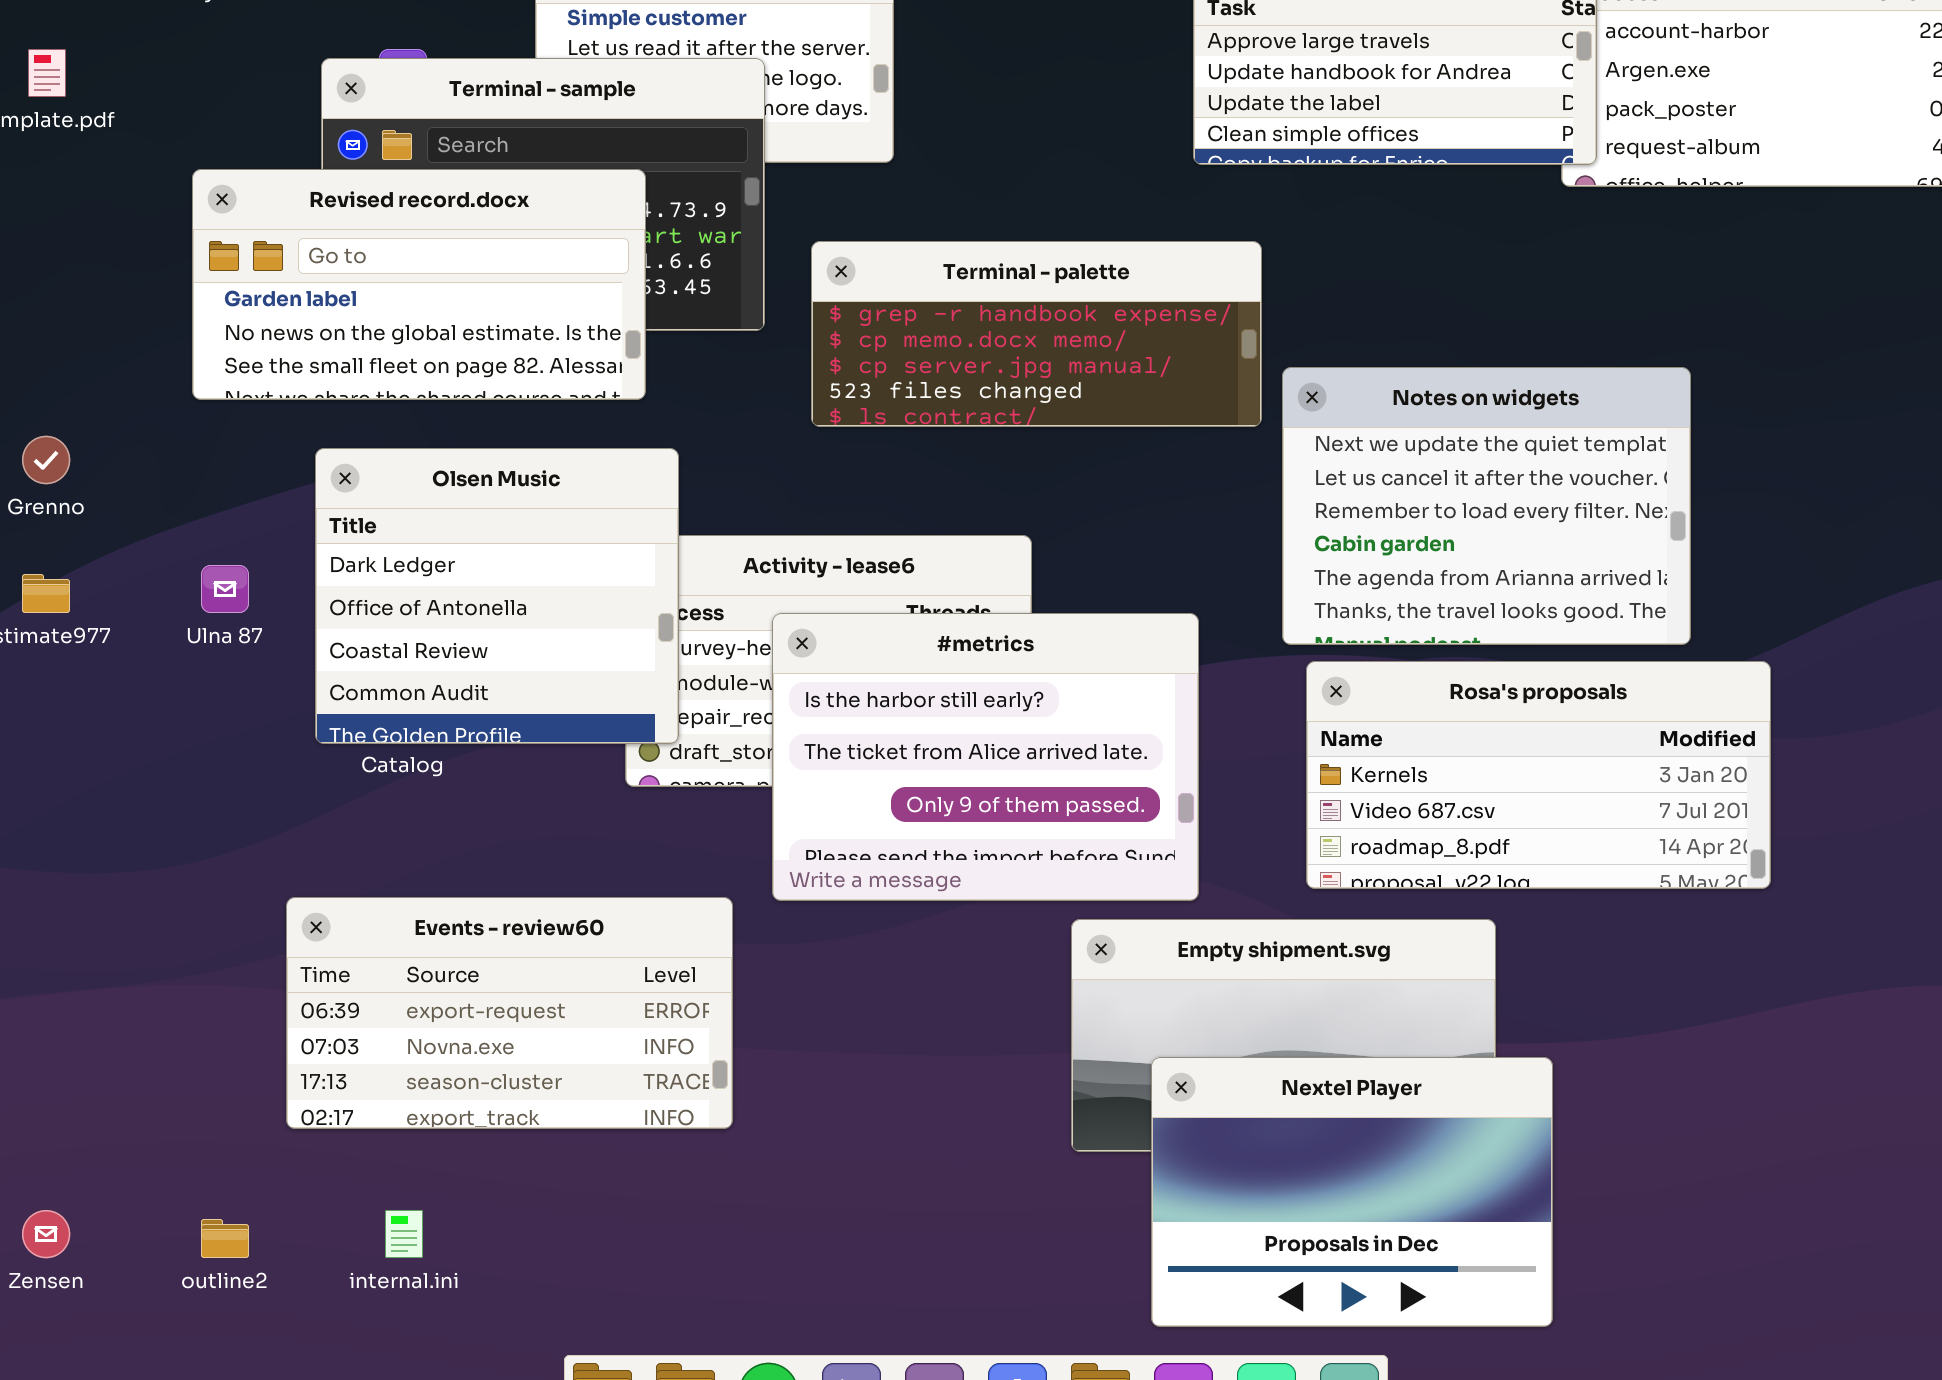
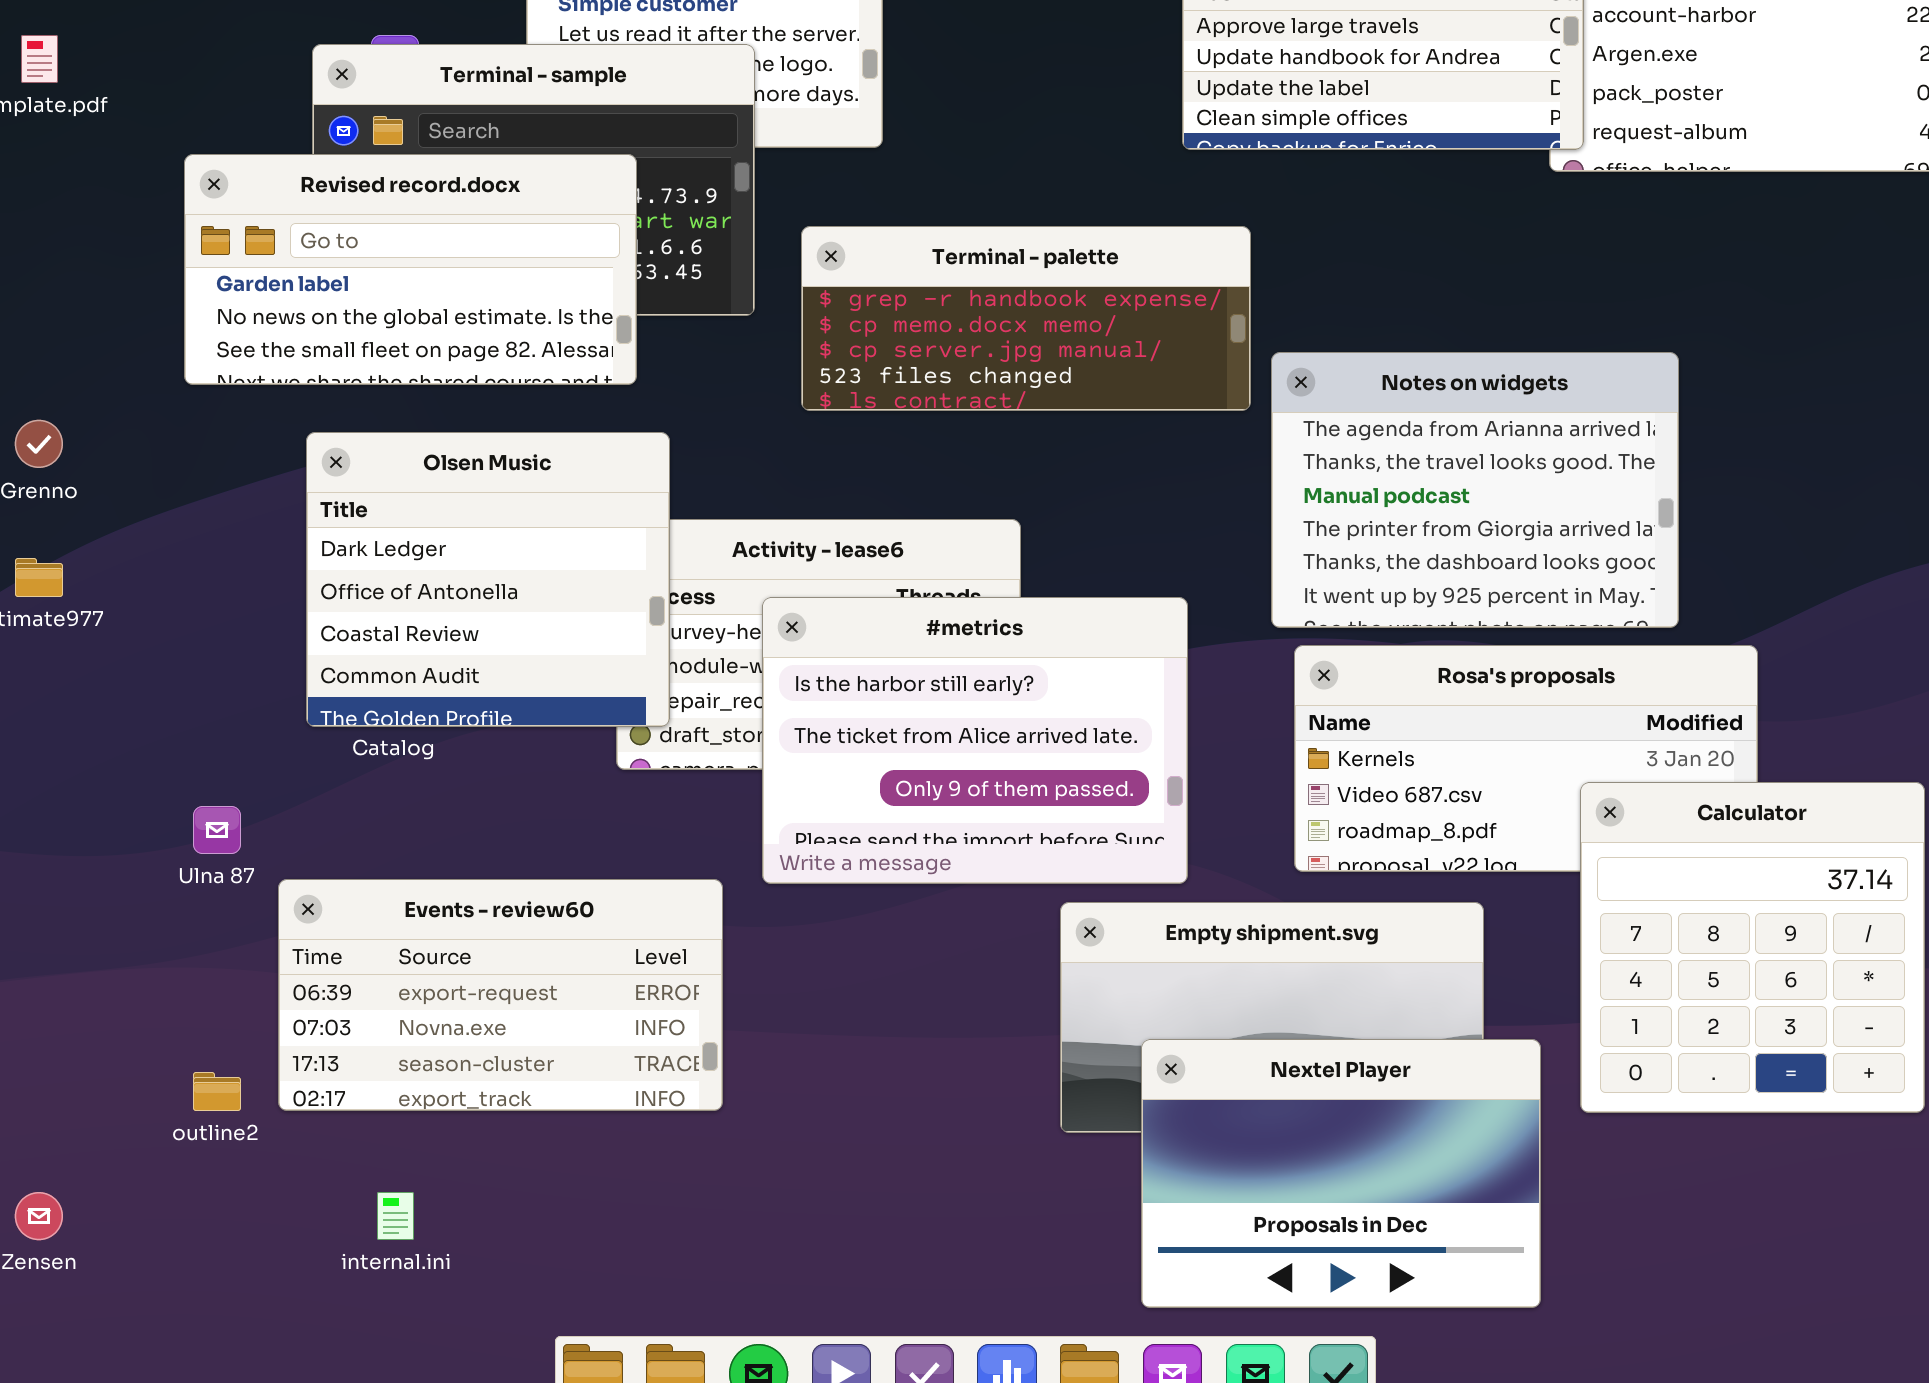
Notes on widgets: [1282,367,1691,645] -> [1271,352,1679,628], scrolled down 4 rows
Ulna 87: [201,565,249,613] -> [193,806,241,854], moved
Calculator: none -> [1580,782,1925,1113], opened
outline2: [201,1219,249,1258] -> [193,1072,241,1111], moved

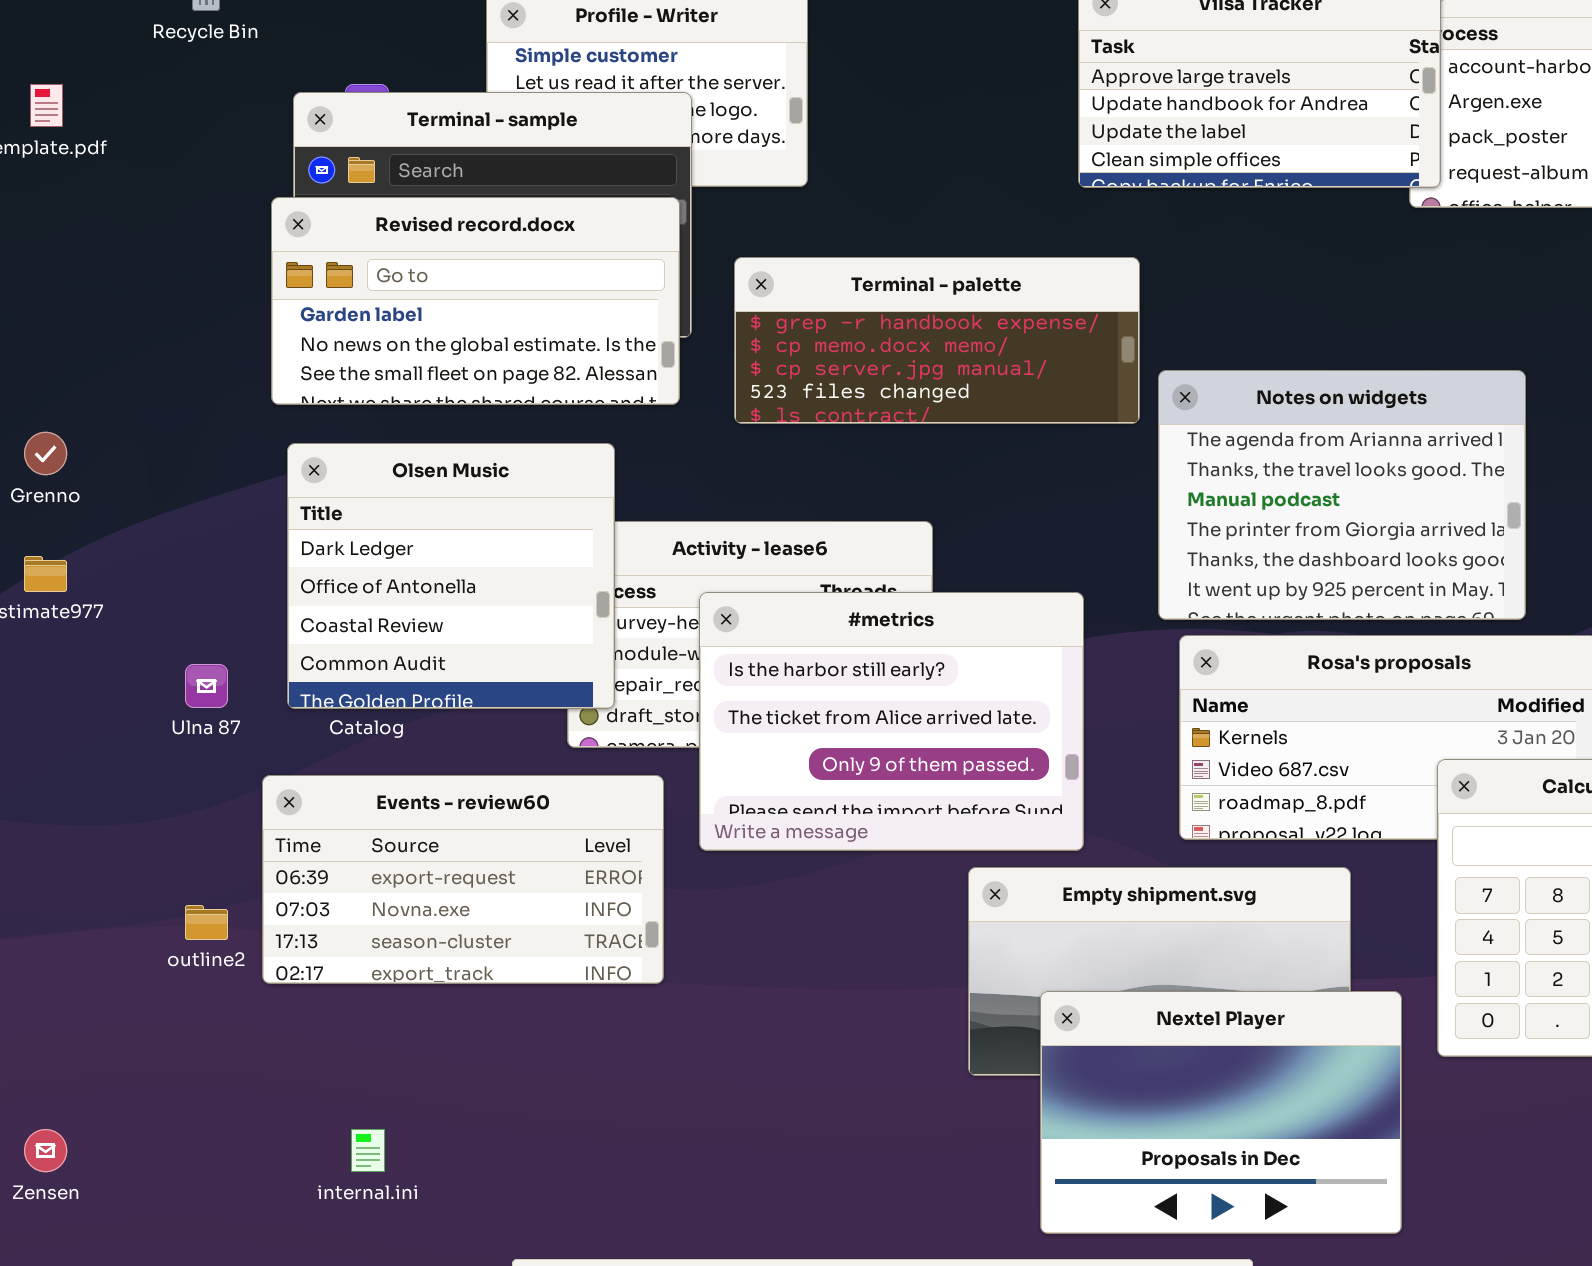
Revised record.docx: [184,154,637,385] -> [271,197,680,405], moved
Ulna 87: [193,806,241,854] -> [185,664,228,708], moved
Events - review60: [278,879,723,1111] -> [262,775,664,984], moved
outline2: [193,1072,241,1111] -> [185,905,228,940], moved

